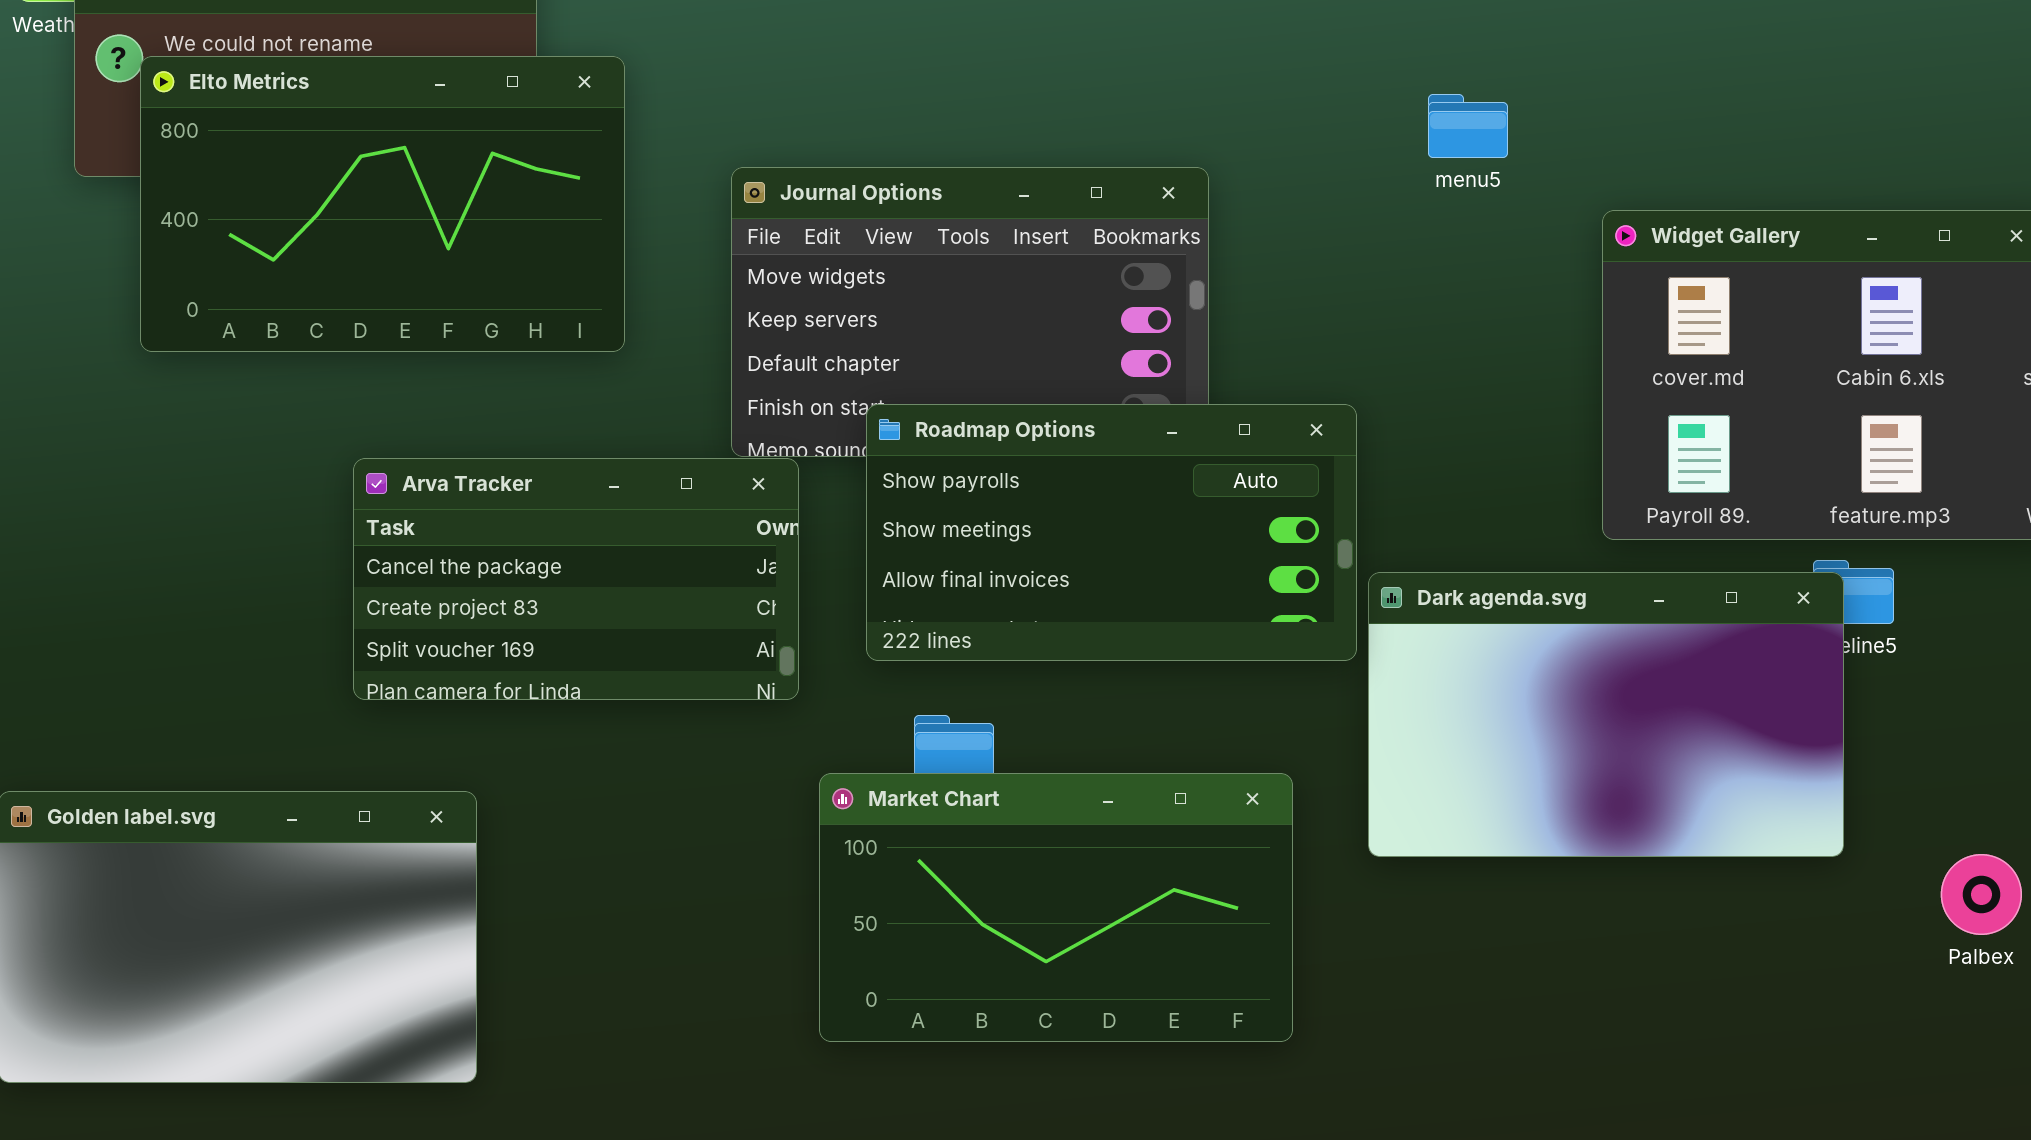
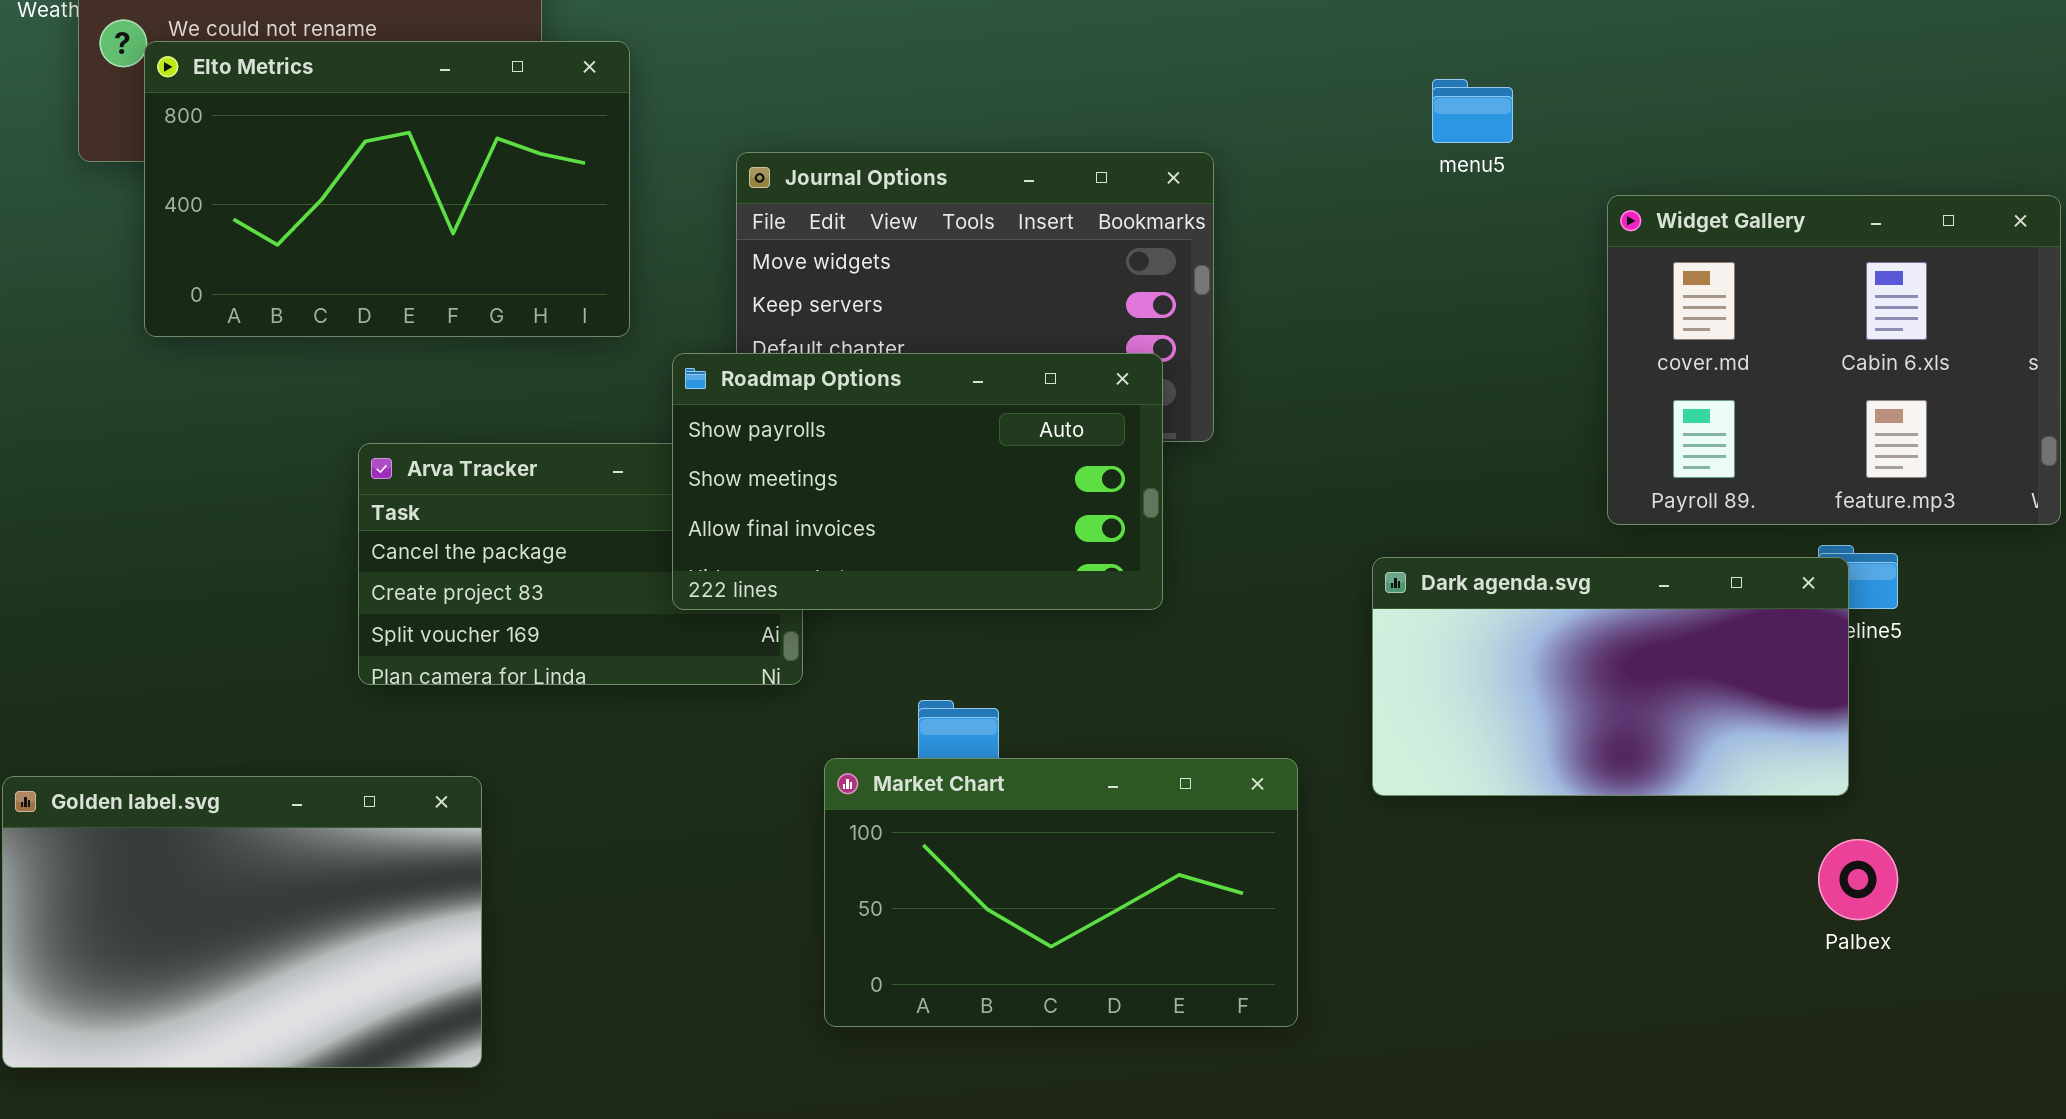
Roadmap Options: [866,404,1357,661] -> [672,353,1163,610], moved
Dark agenda.svg: [1368,572,1844,857] -> [1372,557,1849,796], resized
Palbex: [1941,854,2022,935] -> [1818,839,1898,920], moved

